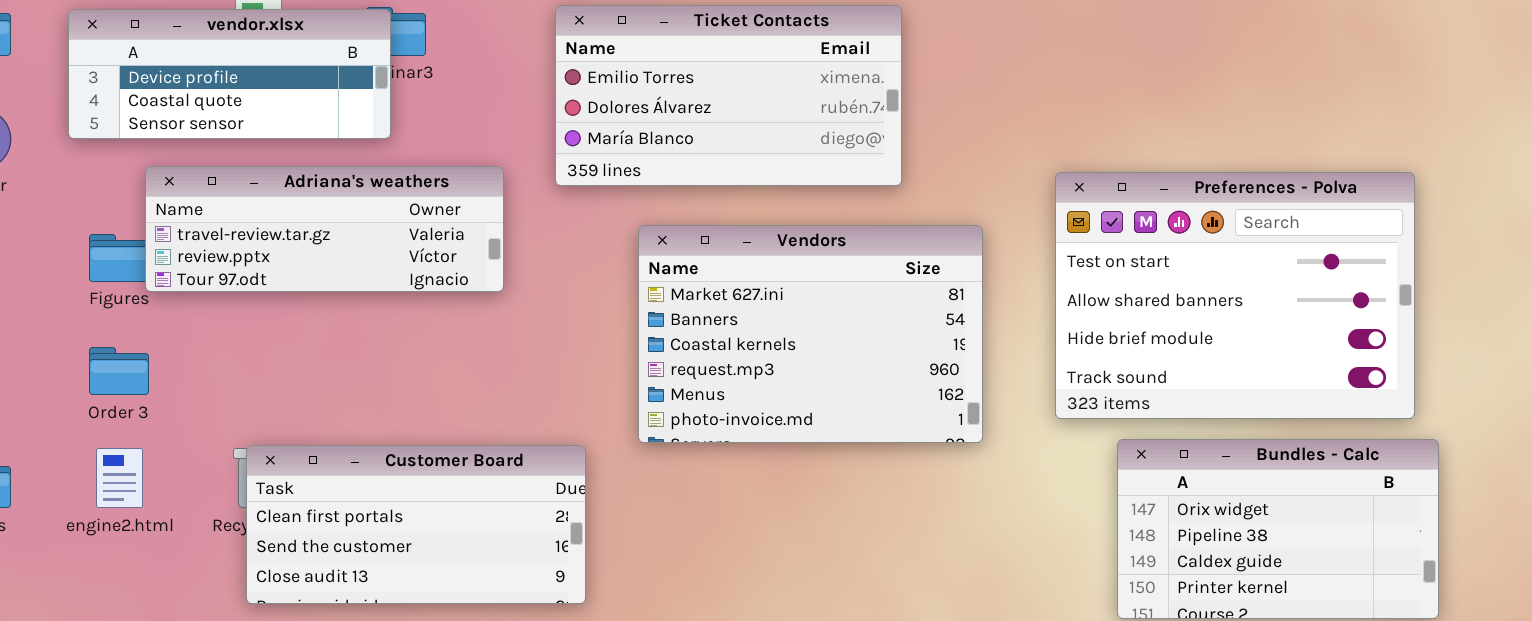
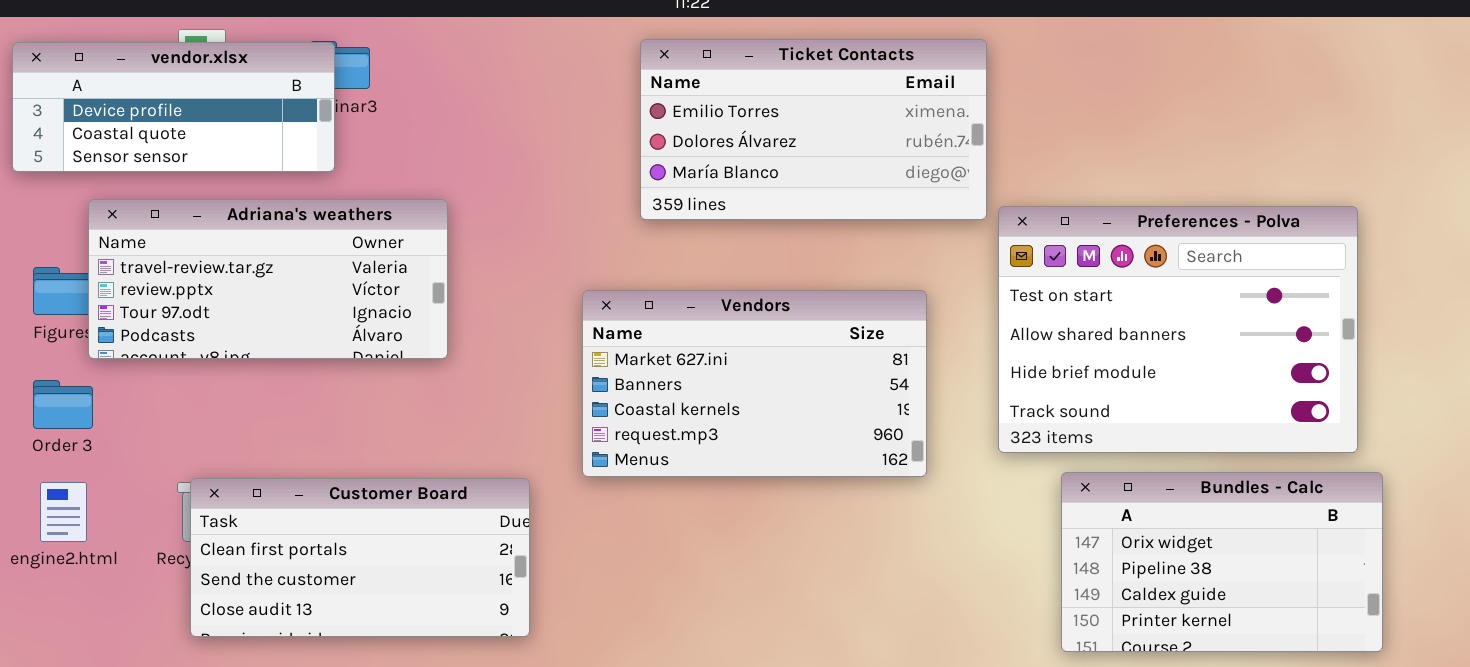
Ticket Contacts: [555,5,902,186] -> [640,39,987,220], moved
Adriana's weathers: [145,166,504,292] -> [88,199,448,359], resized
Vendors: [638,225,983,443] -> [582,290,927,477], resized

